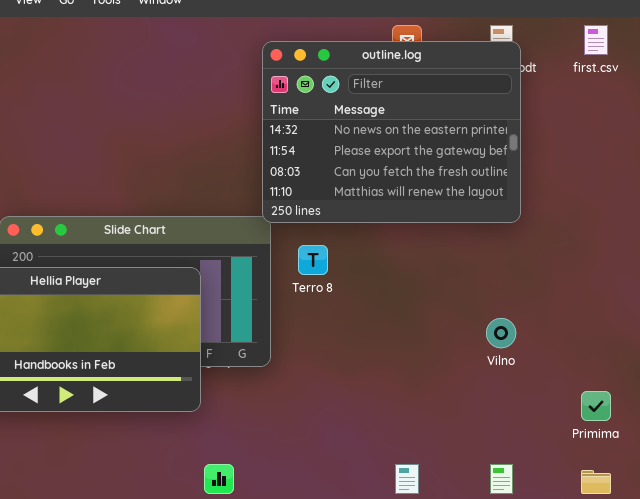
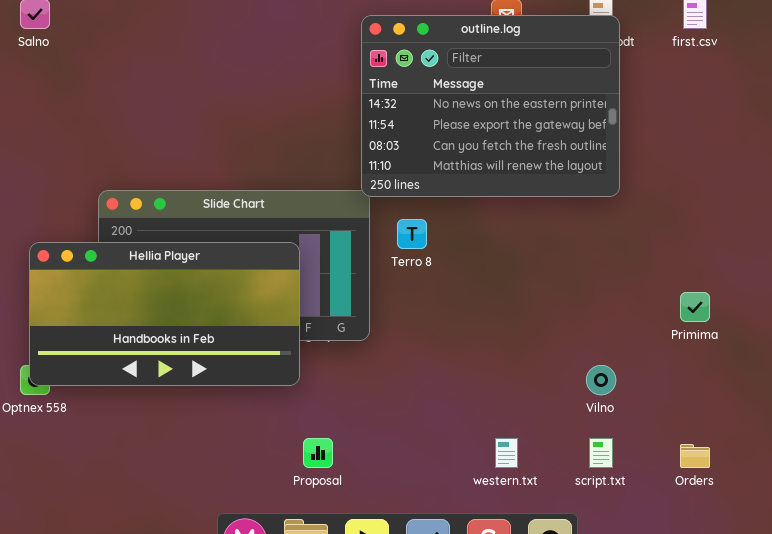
Vilno: [486,318,516,348] -> [586,365,616,395], moved
Primima: [581,391,611,421] -> [680,292,710,322], moved

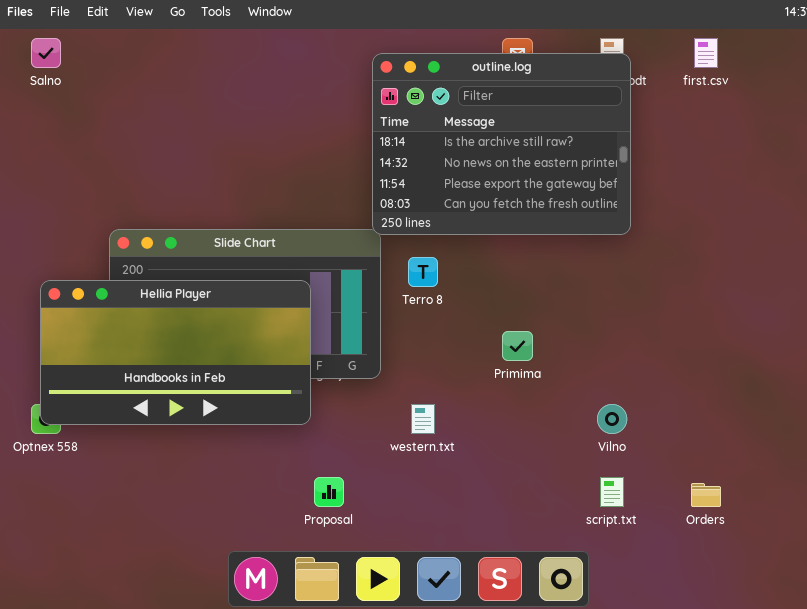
outline.log: [361,15,620,197] -> [372,53,631,235], scrolled up 1 row
Primima: [680,292,710,322] -> [502,331,533,361], moved
western.txt: [495,438,518,468] -> [411,404,435,434], moved

